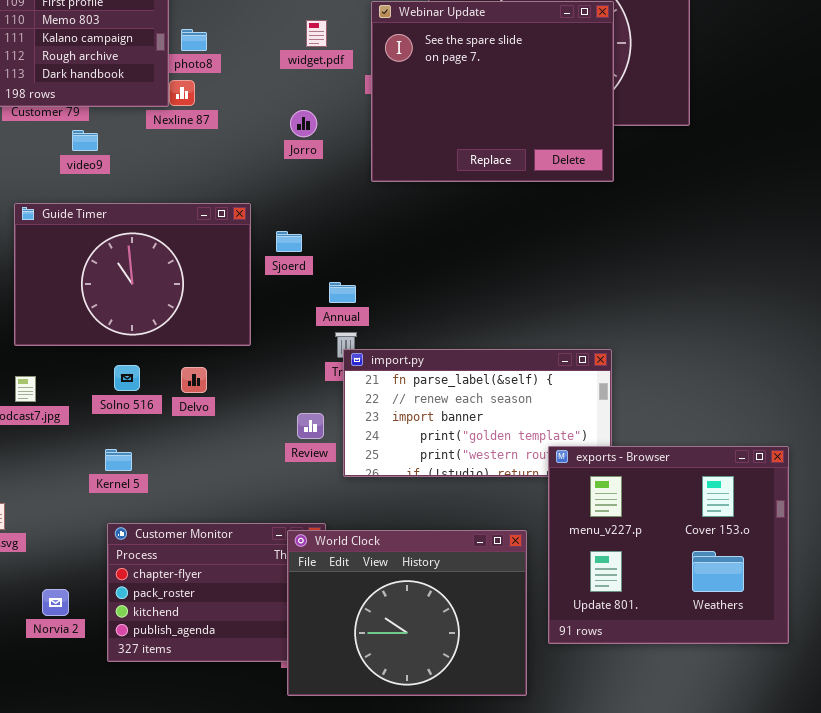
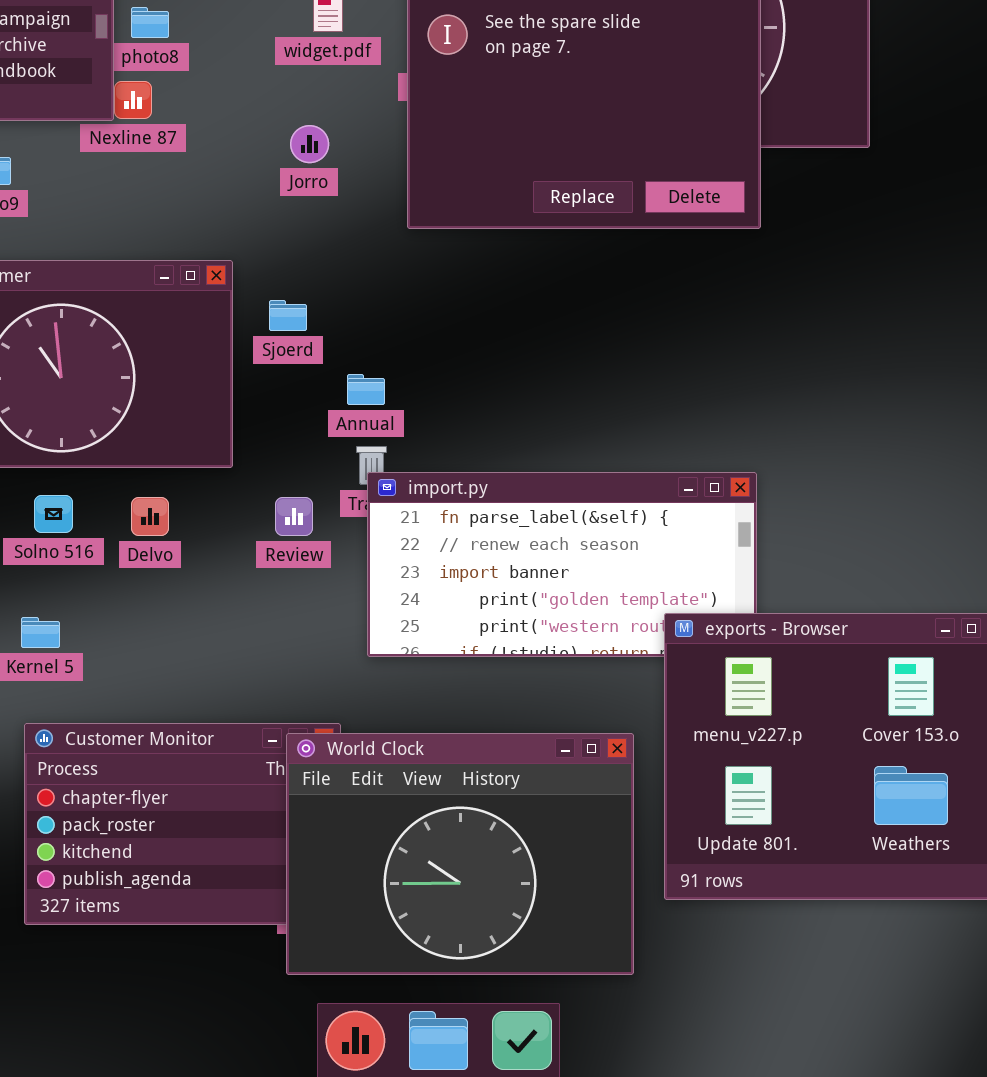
Review: [297,413,324,439] -> [275,497,313,536], moved

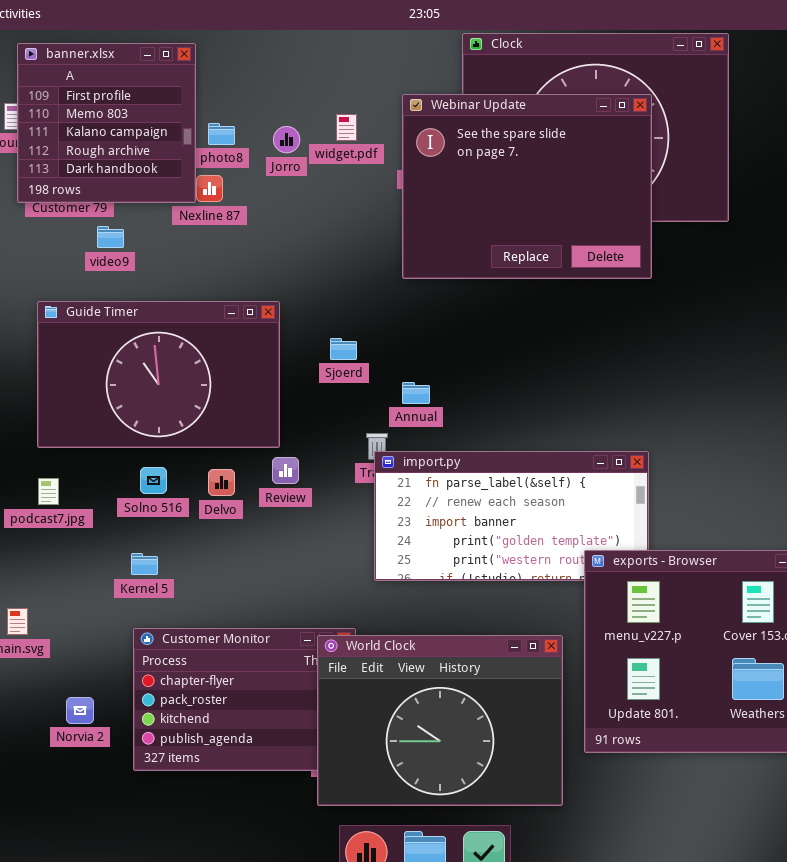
Jorro: [290,125,329,163] -> [273,126,300,153], moved
Sjoerd: [269,300,307,331] -> [330,338,357,360], moved
Annual: [347,374,385,405] -> [402,382,430,404], moved
Review: [275,497,313,536] -> [272,457,299,484], moved

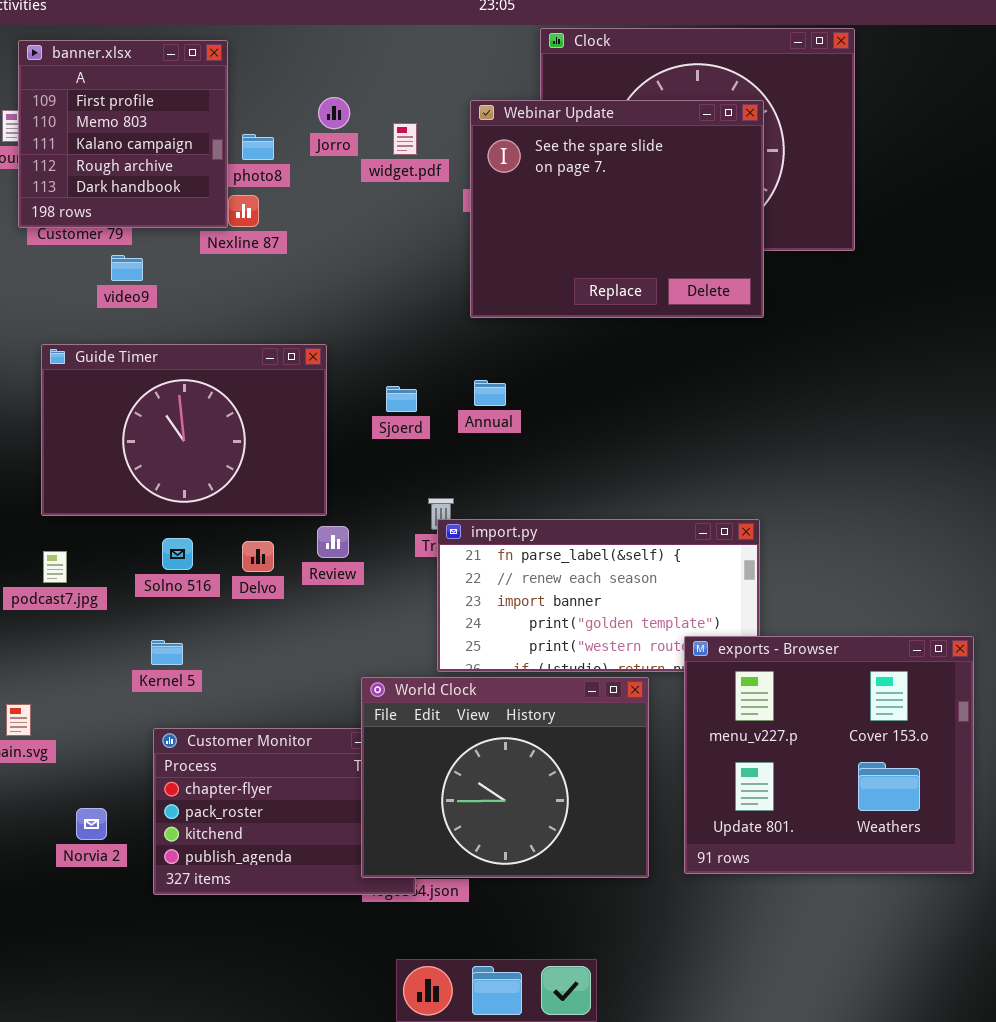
Jorro: [273,126,300,153] -> [318,97,350,129], moved
Annual: [402,382,430,404] -> [474,380,506,406], moved
World Clock: [317,635,563,806] -> [361,677,649,878], moved

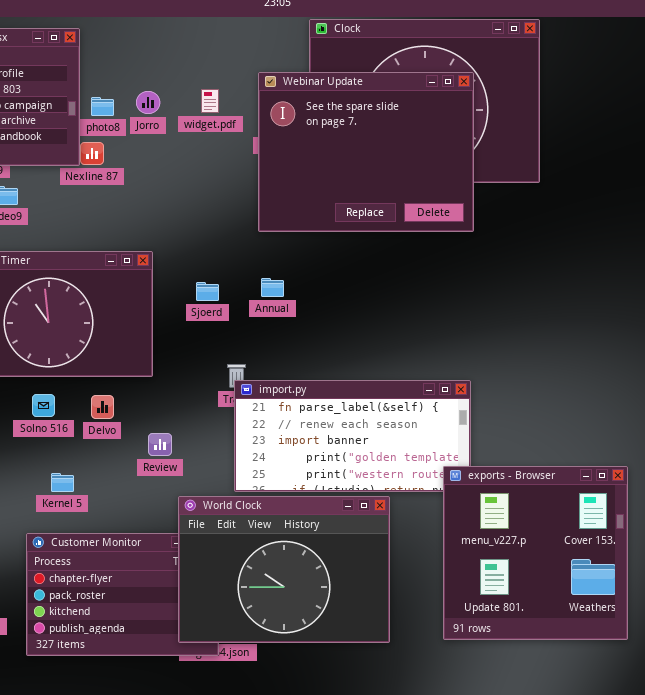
Jorro: [318,97,350,129] -> [136,91,160,114], moved
Review: [317,526,349,558] -> [148,433,172,456], moved
exports - Browser: [684,636,974,874] -> [443,466,628,640], resized
Kernel 5: [151,640,183,665] -> [51,473,74,492], moved

